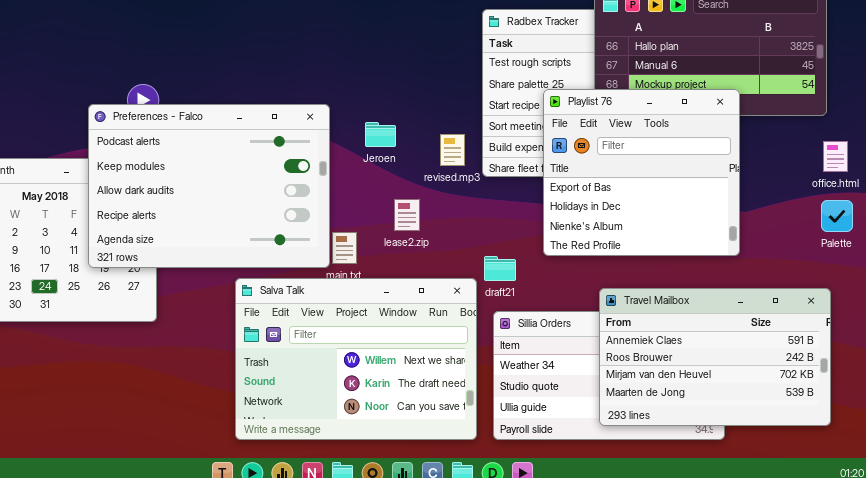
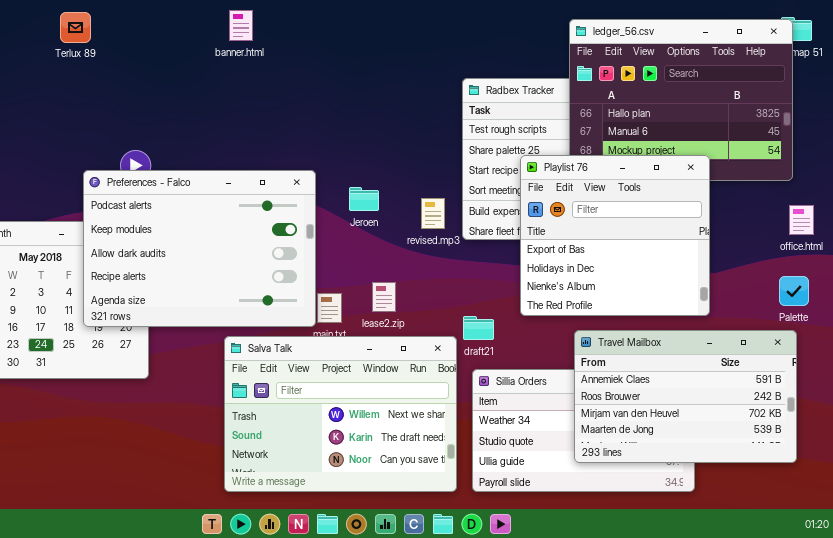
lease2.zip: [394,199,420,231] -> [372,282,396,312], moved
Palette: [821,200,853,232] -> [779,276,809,306], moved
Travel Mailbox: [599,288,831,426] -> [574,330,797,463], moved

